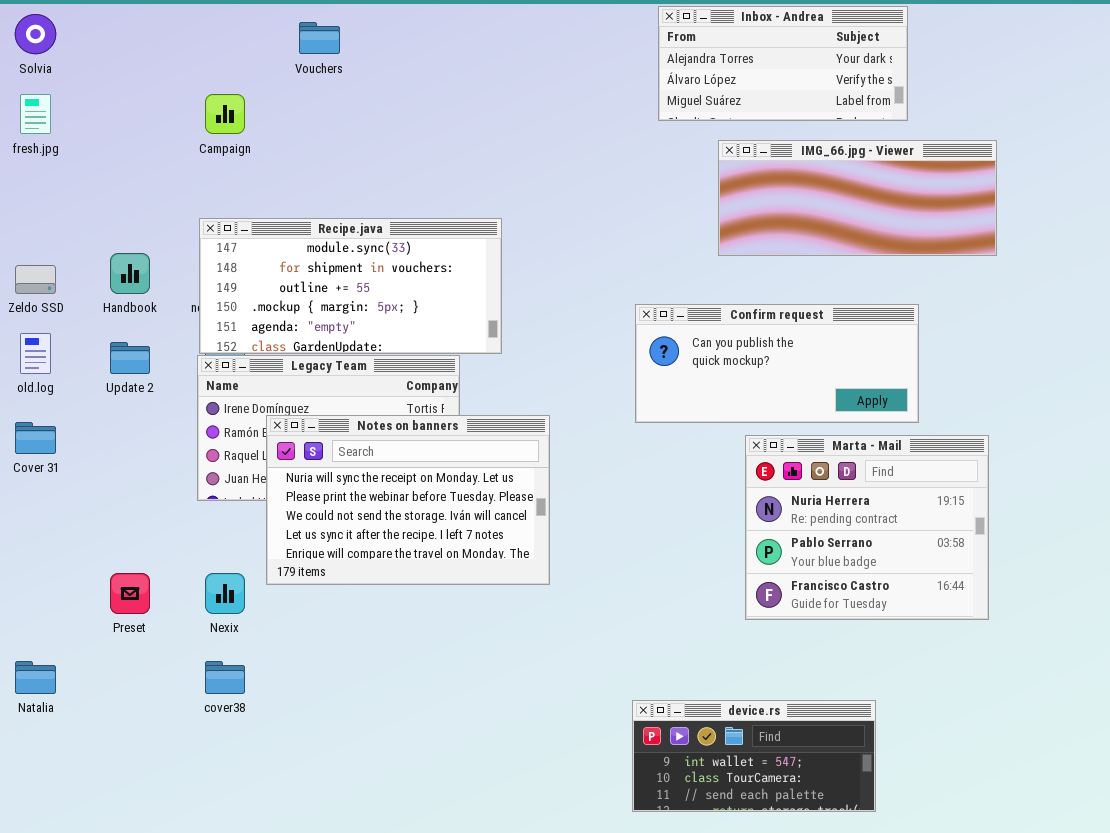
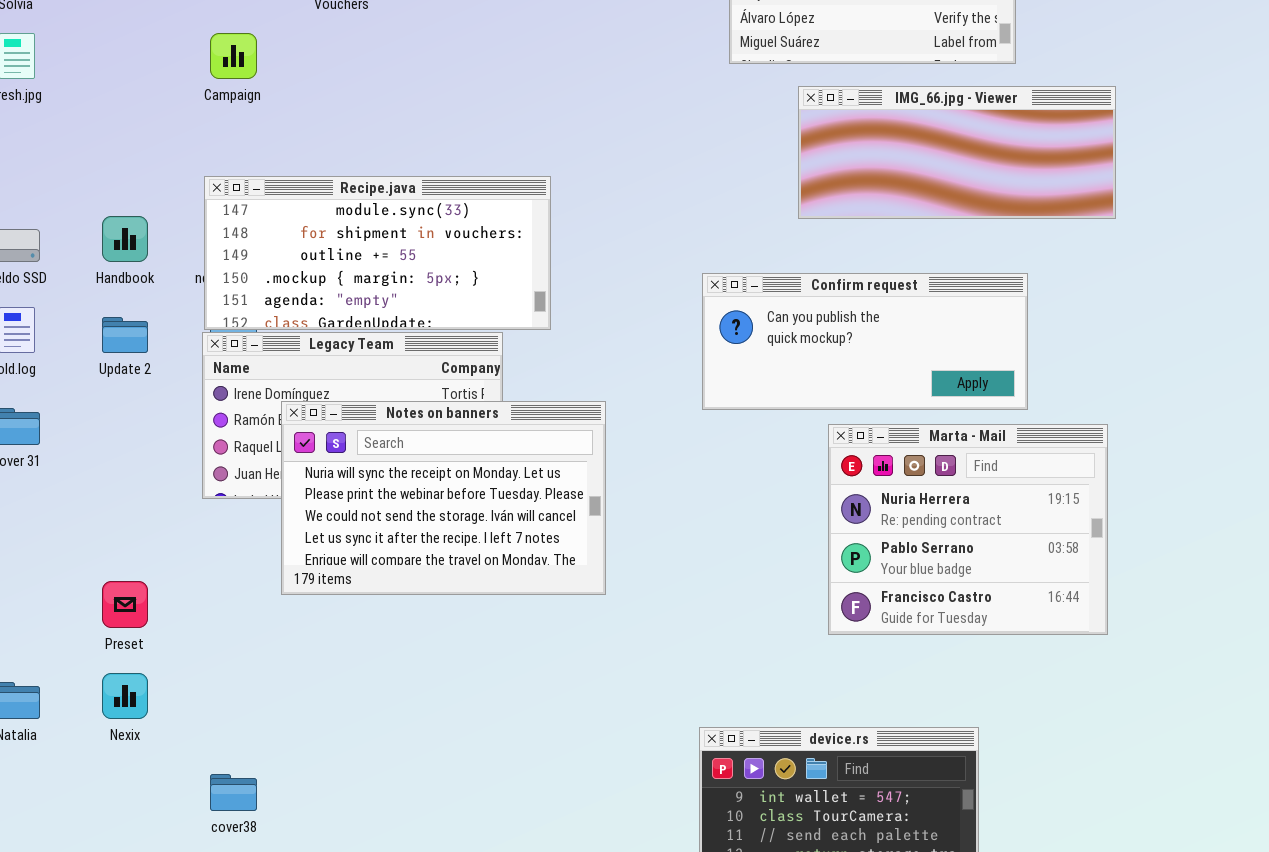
Nexix: [205,573,245,614] -> [102,673,148,719], moved
cover38: [205,661,245,694] -> [210,774,257,811], moved

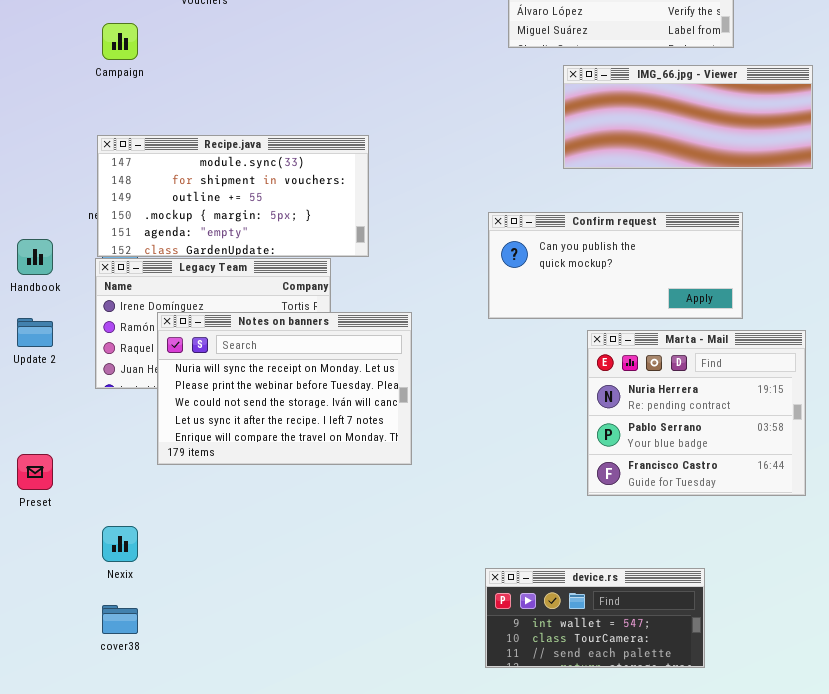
Handbook: [102,216,148,262] -> [17,239,53,275], moved
Update 2: [102,317,148,353] -> [17,318,53,347], moved
Nexix: [102,673,148,719] -> [102,526,138,562], moved

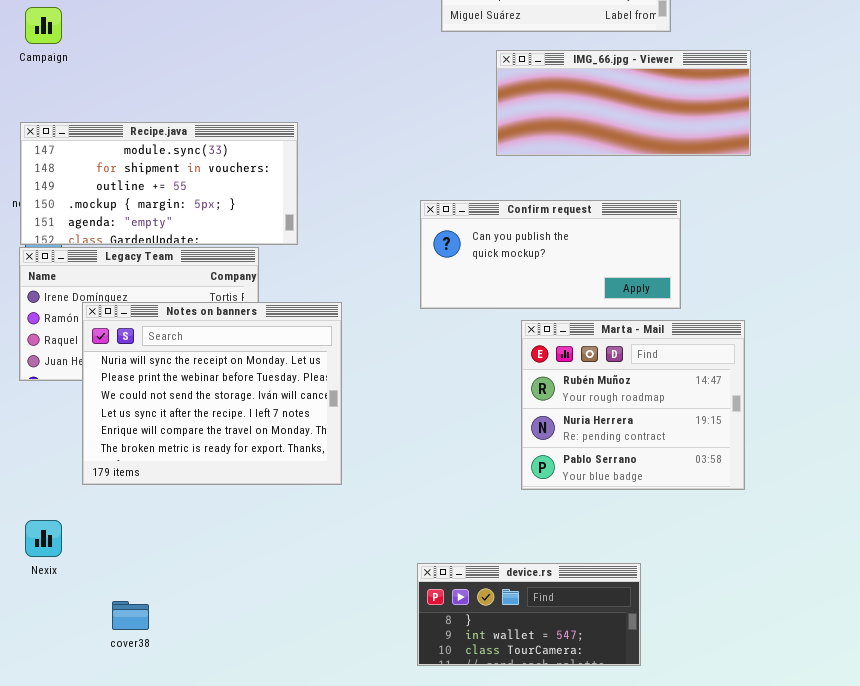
Notes on banners: [157,312,412,465] -> [82,302,342,485], resized
Marta - Mail: [587,330,806,496] -> [521,320,745,490], scrolled up 1 row
device.rs: [485,568,705,668] -> [417,563,641,666], scrolled up 1 row
cover38: [102,605,138,634] -> [112,601,149,630], moved

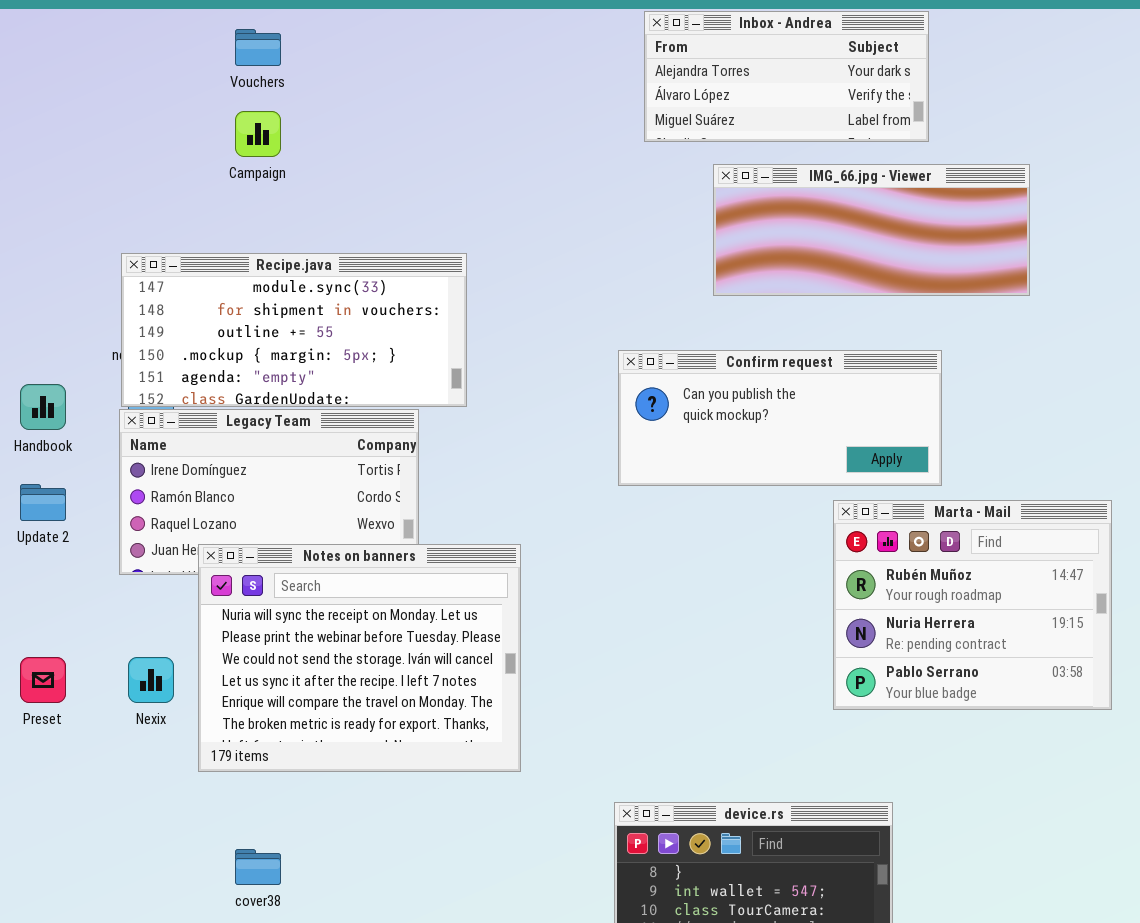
Campaign: [25,7,62,44] -> [235,111,281,157], moved
Notes on banners: [82,302,342,485] -> [198,544,521,772], moved
Marta - Mail: [521,320,745,490] -> [833,500,1112,710], moved
Nexix: [25,520,62,557] -> [128,657,174,703], moved

